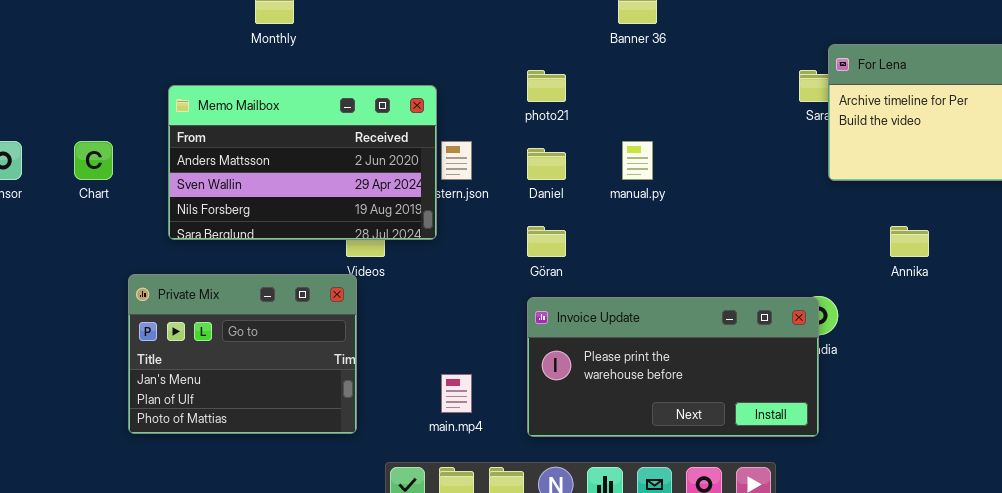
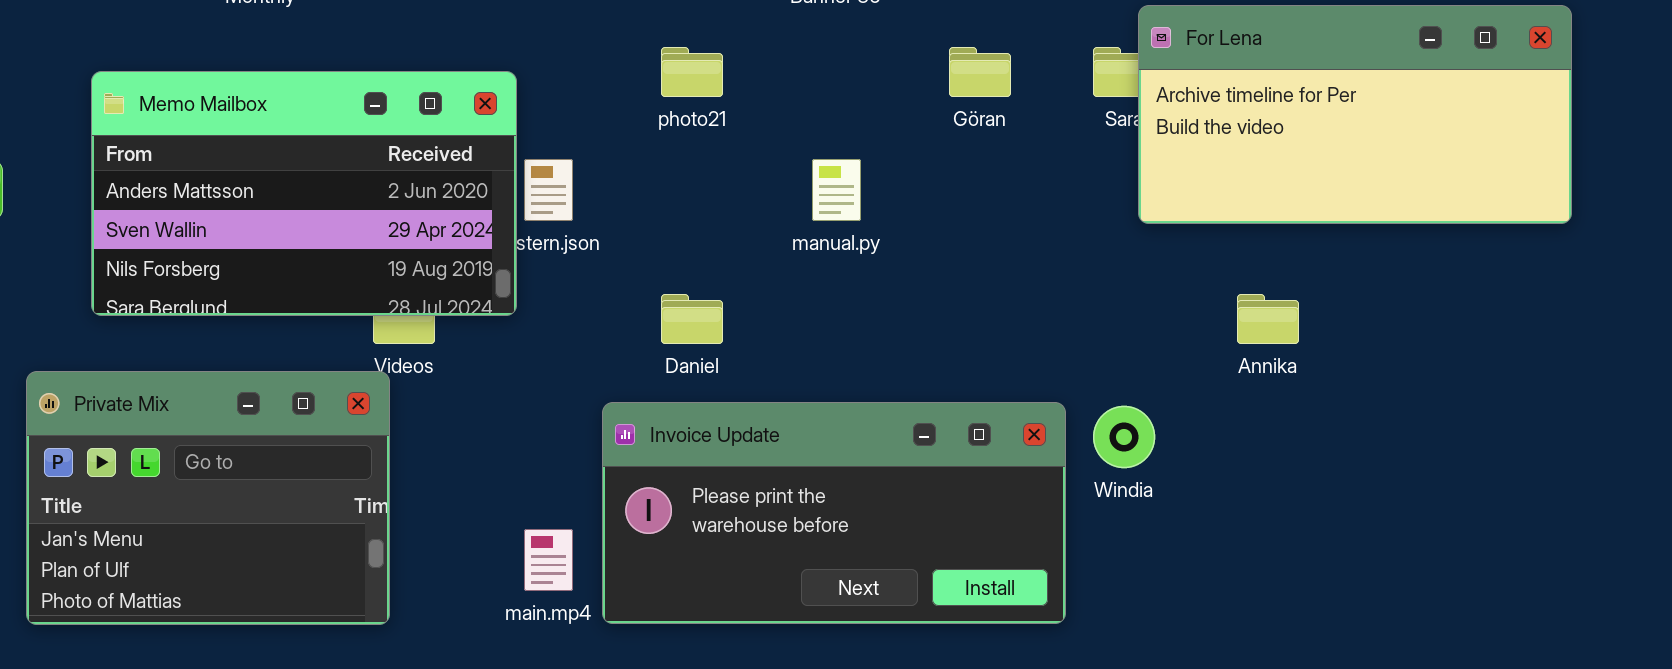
Daniel: [527,148,566,180] -> [661,294,723,344], moved
Göran: [527,226,566,257] -> [949,47,1011,97], moved
Invoice Update: [527,297,819,437] -> [602,402,1066,624], moved

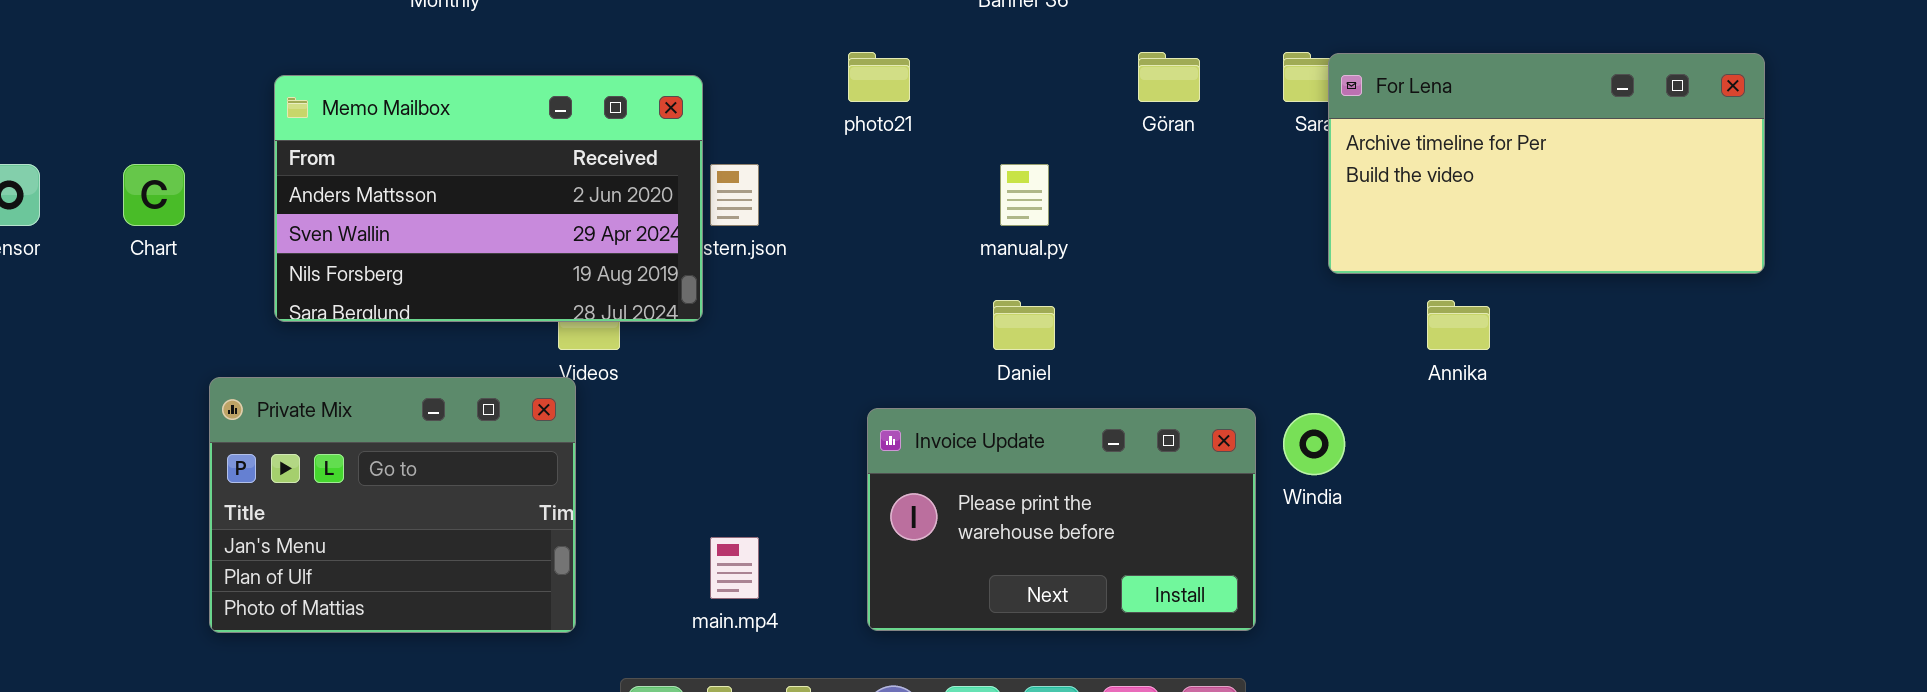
For Lena: [1138,5,1572,224] -> [1328,53,1765,274], moved
Daniel: [661,294,723,344] -> [993,300,1055,350], moved
Invoice Update: [602,402,1066,624] -> [867,408,1256,631], resized

